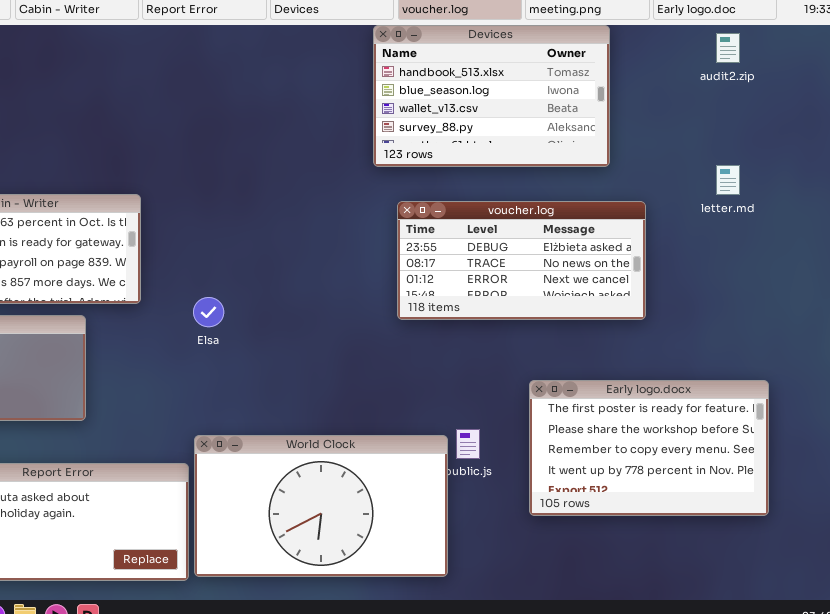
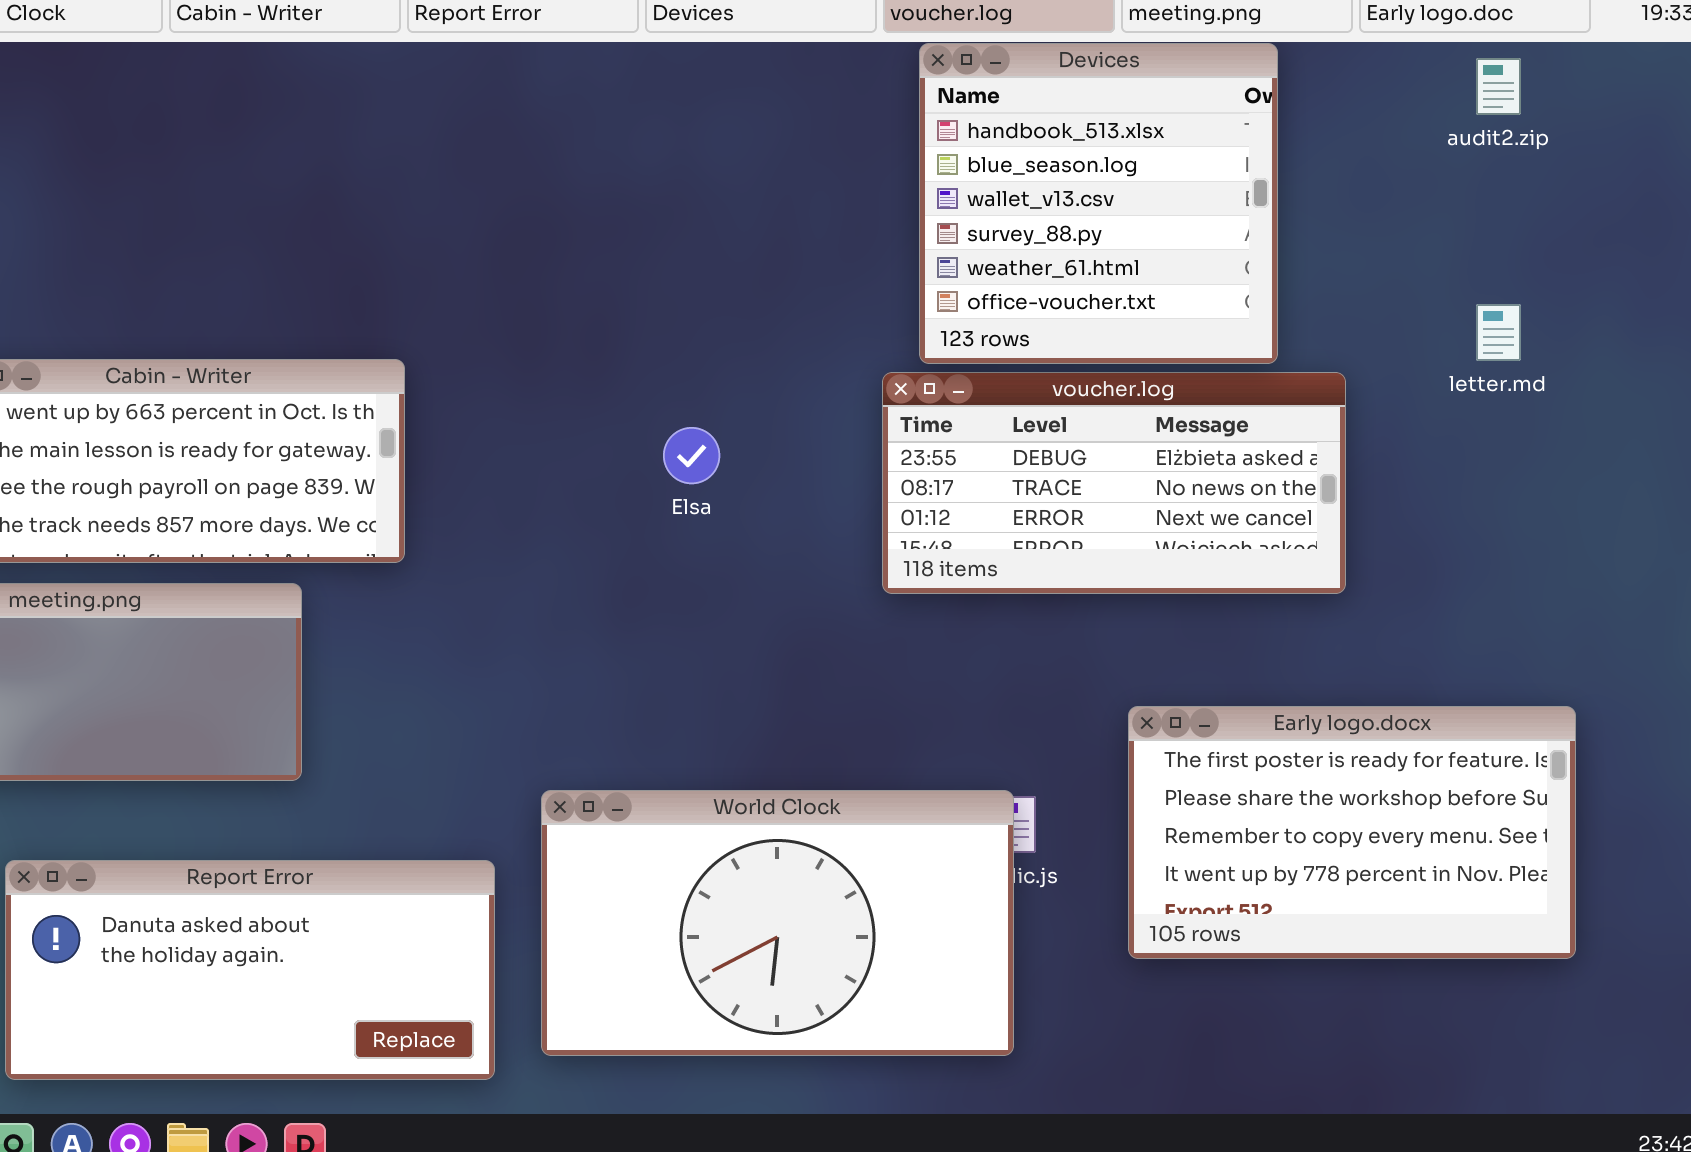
Devices: [373,25,610,167] -> [919,43,1278,364], resized
Elsa: [193,297,224,327] -> [663,427,720,484], moved
World Clock: [194,435,448,577] -> [541,790,1014,1056], moved

